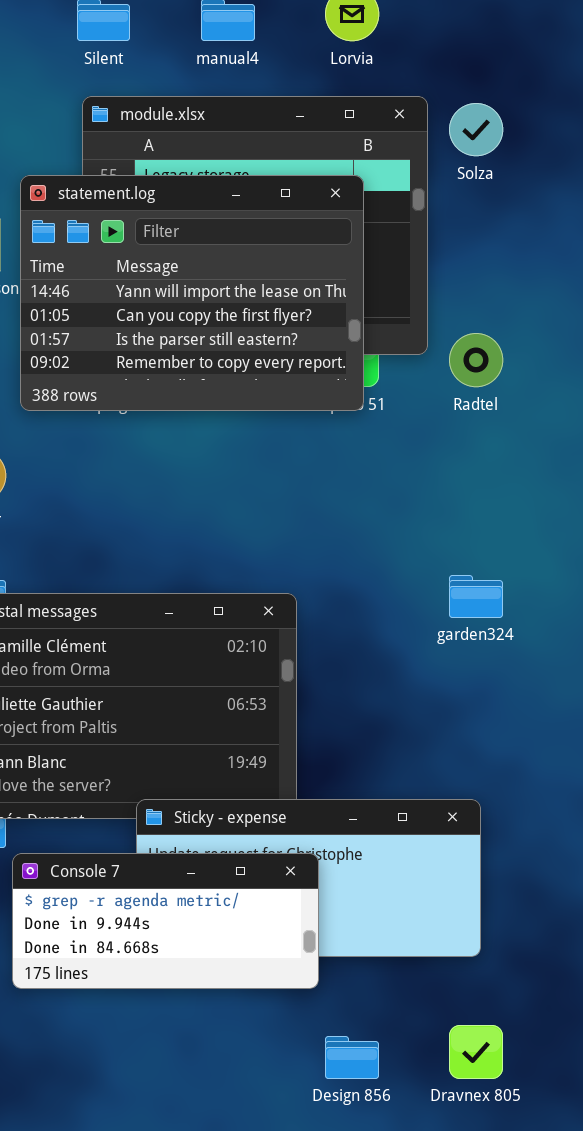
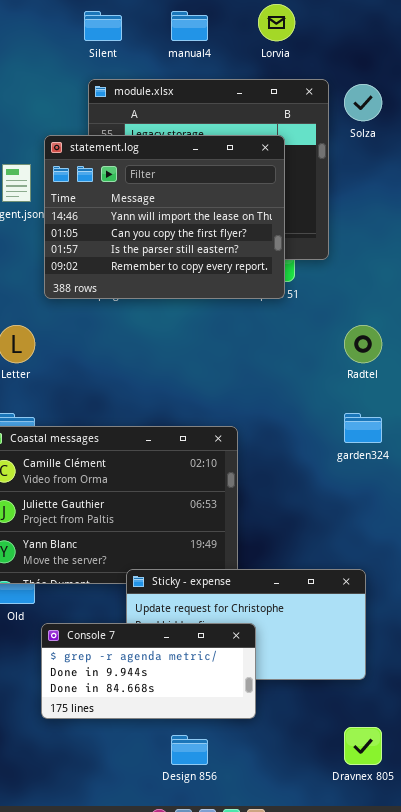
Radtel: [449,333,503,387] -> [344,325,382,363], moved
Console 7: [12,853,319,989] -> [41,623,256,719], moved
Design 856: [325,1036,379,1079] -> [171,735,208,765], moved

